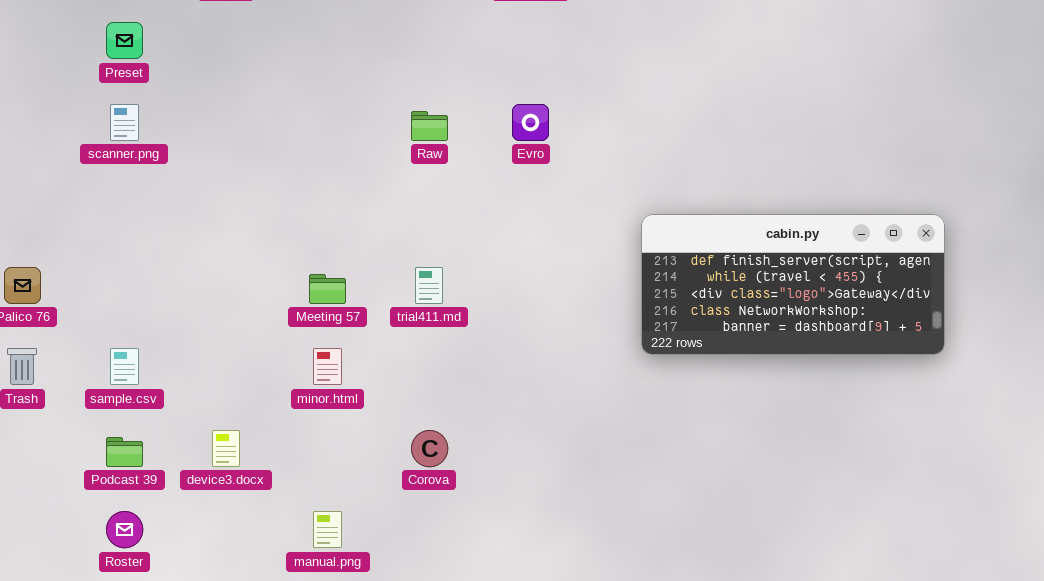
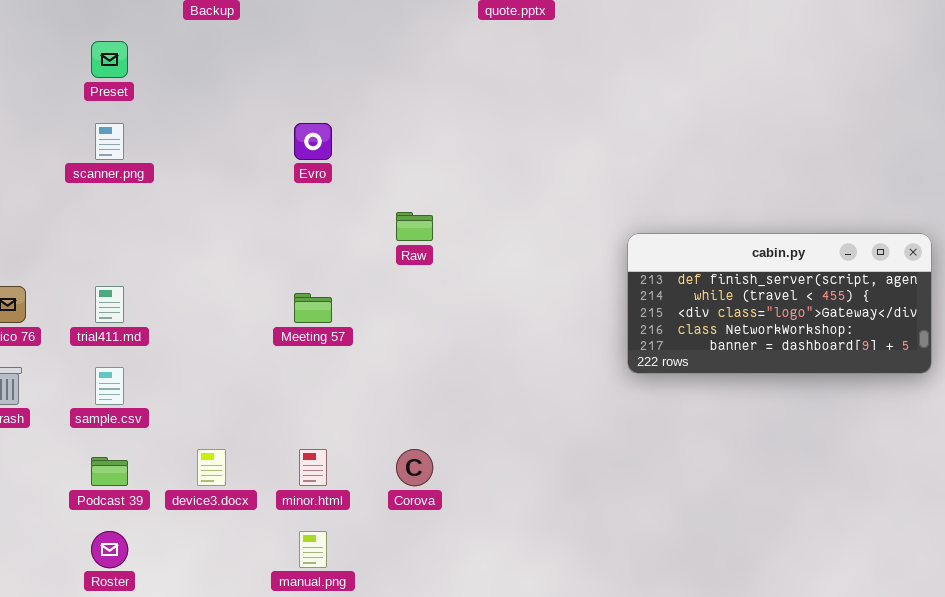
Evro: [512,104,549,141] -> [294,123,332,160], moved
Raw: [411,111,448,141] -> [396,212,433,241], moved
trial411.md: [415,267,443,304] -> [95,286,124,323], moved
minor.html: [313,348,342,385] -> [299,449,327,486], moved

